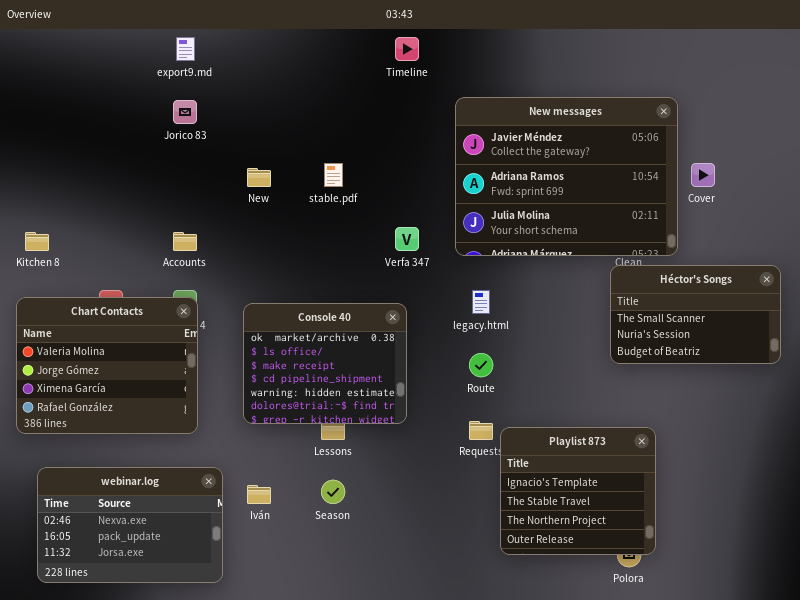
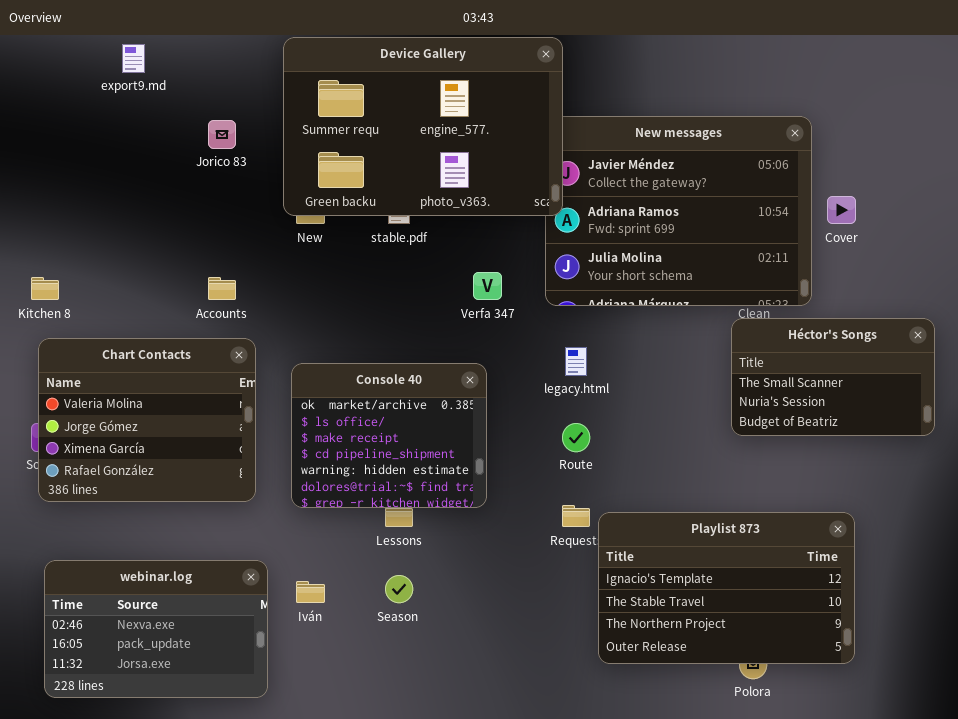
Device Gallery: none -> [283,37,563,216], opened
export9.md: [176,37,195,61] -> [122,44,145,73], moved
Chart Contacts: [16,297,198,434] -> [38,338,256,502], moved
Playlist 873: [500,427,656,555] -> [598,512,855,664], resized

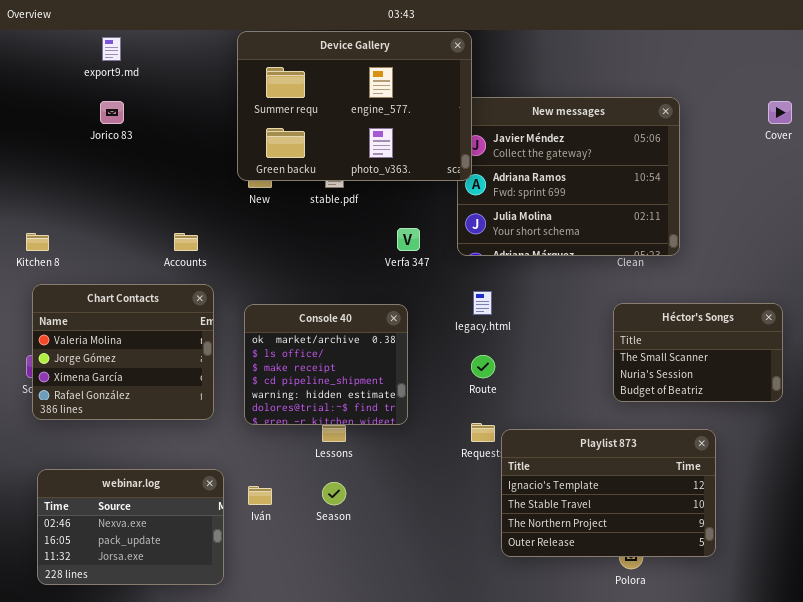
Jorico 83: [208,120,236,149] -> [100,101,124,124], moved
Cover: [827,196,856,224] -> [768,101,792,124], moved
Héctor's Songs: [731,318,935,436] -> [613,303,783,402], moved

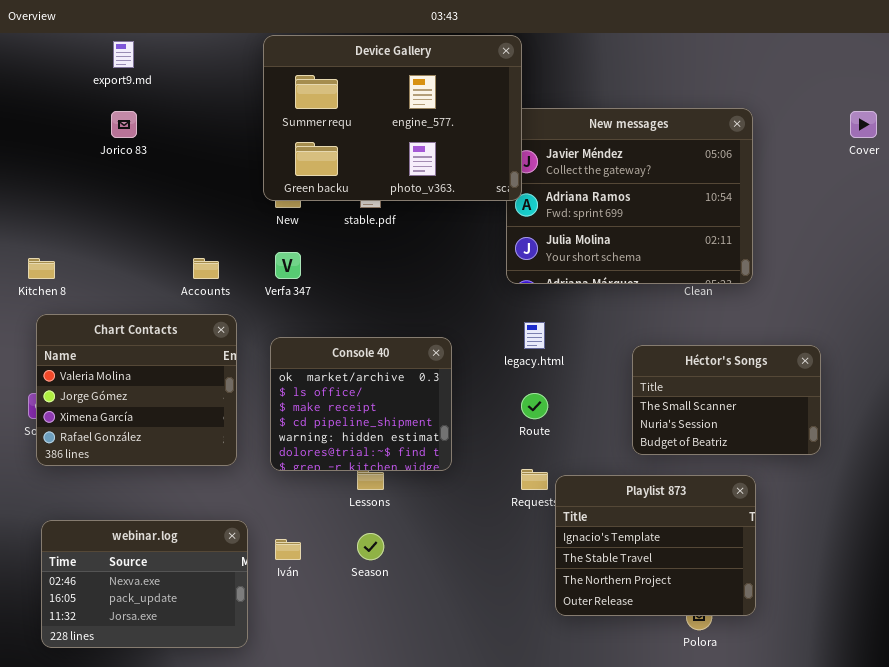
Verfa 347: [397,228,420,251] -> [275,252,301,279], moved
Héctor's Songs: [613,303,783,402] -> [632,345,821,455], moved
Playlist 873: [501,429,716,557] -> [555,475,756,616], resized

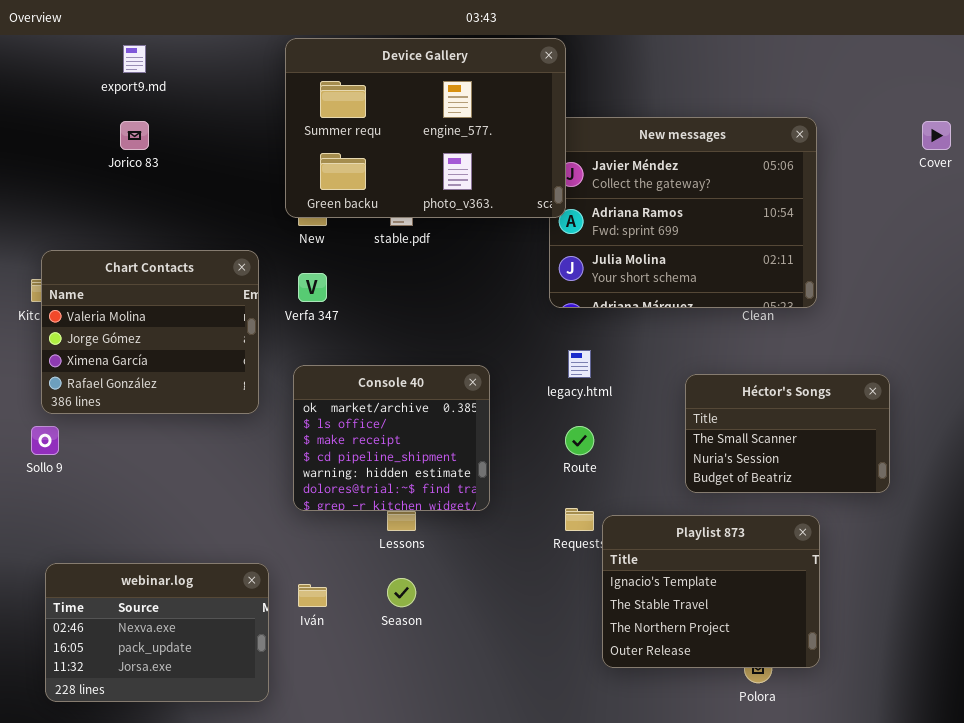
Chart Contacts: [36,314,237,466] -> [41,250,259,414], moved

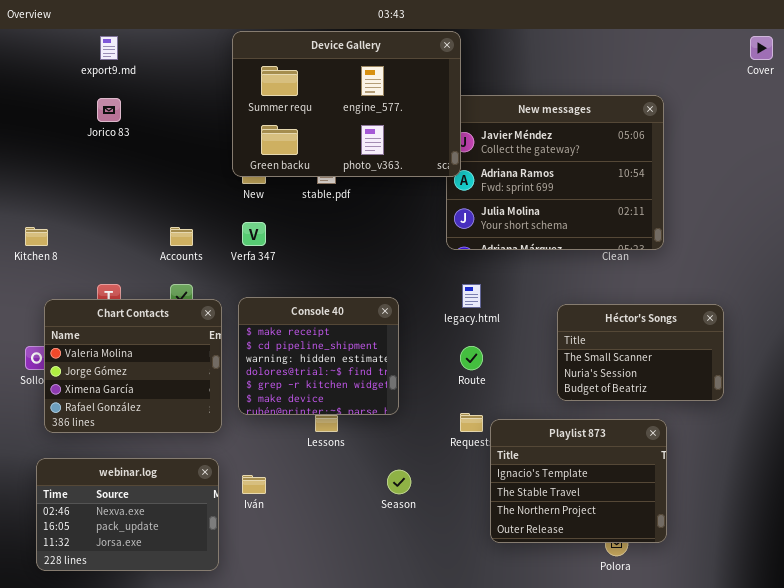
Cover: [922,121,951,150] -> [750,36,773,60], moved
Chart Contacts: [41,250,259,414] -> [44,299,222,433], moved
Console 40: [293,365,490,511] -> [238,297,399,415], scrolled down 2 rows
Season: [387,578,416,607] -> [387,470,411,494], moved

